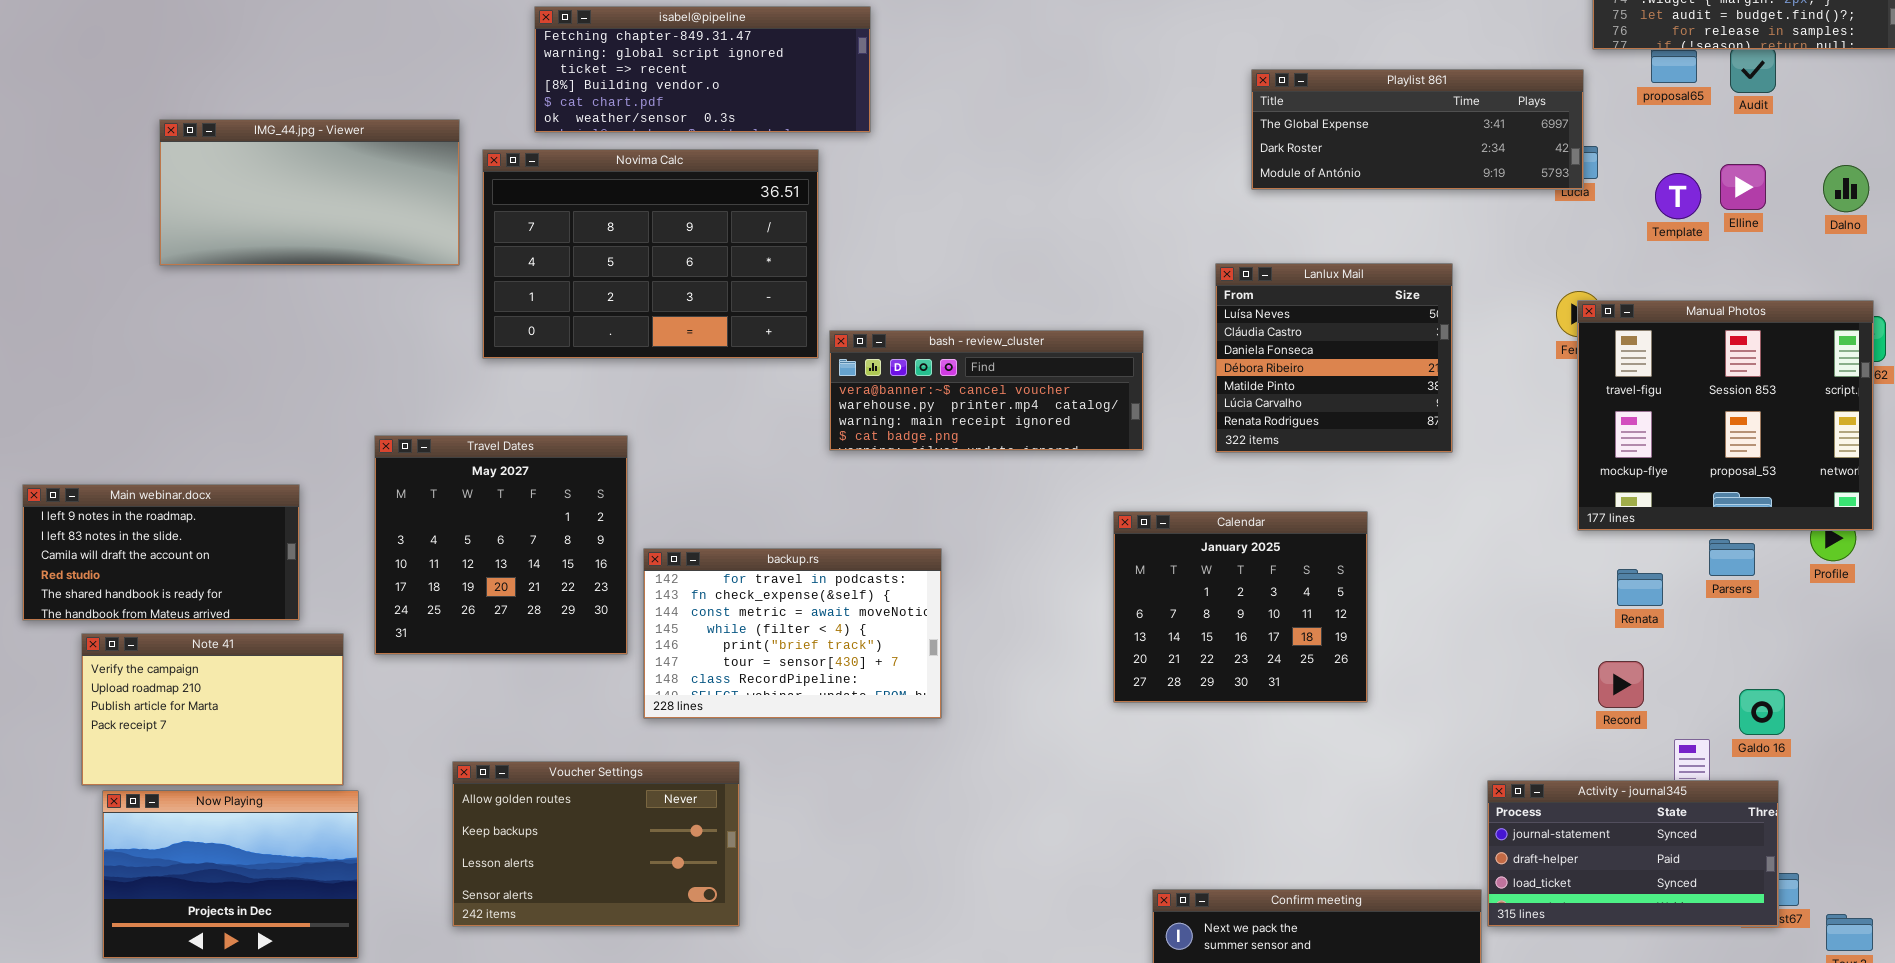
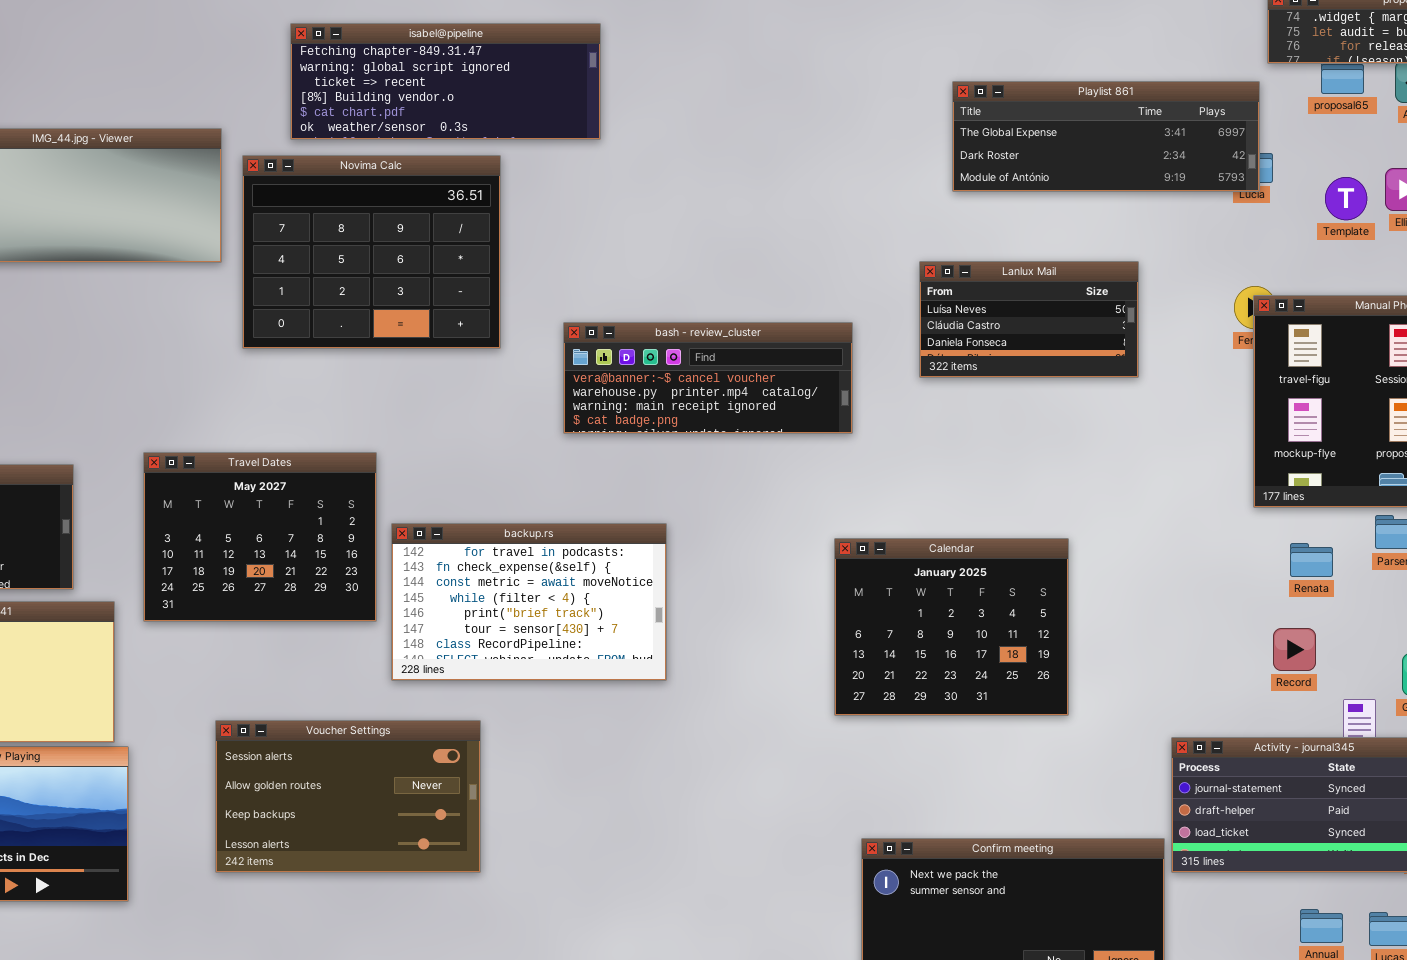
Novima Calc: [482,149,819,359] -> [242,155,501,349], resized
Lanlux Mail: [1215,263,1453,453] -> [919,261,1139,378], resized
Travel Dates: [374,435,628,655] -> [143,452,377,622], resized
Calendar: [1113,511,1368,703] -> [834,538,1069,716], moved
Voucher Settings: [452,761,740,927] -> [215,720,481,873], scrolled up 1 row

